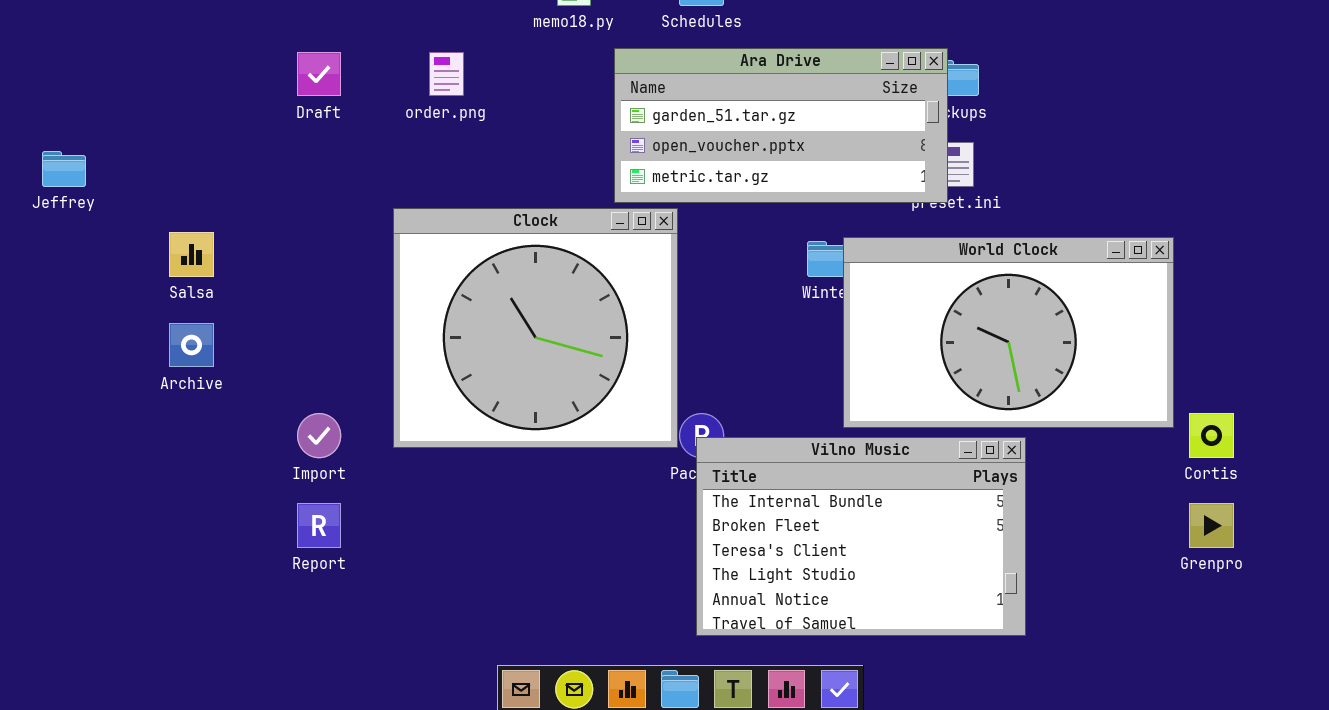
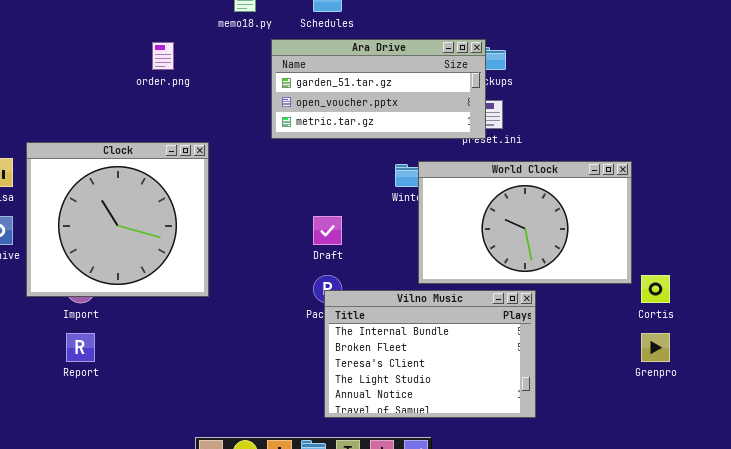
Draft: [297,52,341,96] -> [313,216,342,245], moved
Clock: [393,208,678,448] -> [26,142,209,297], moved

